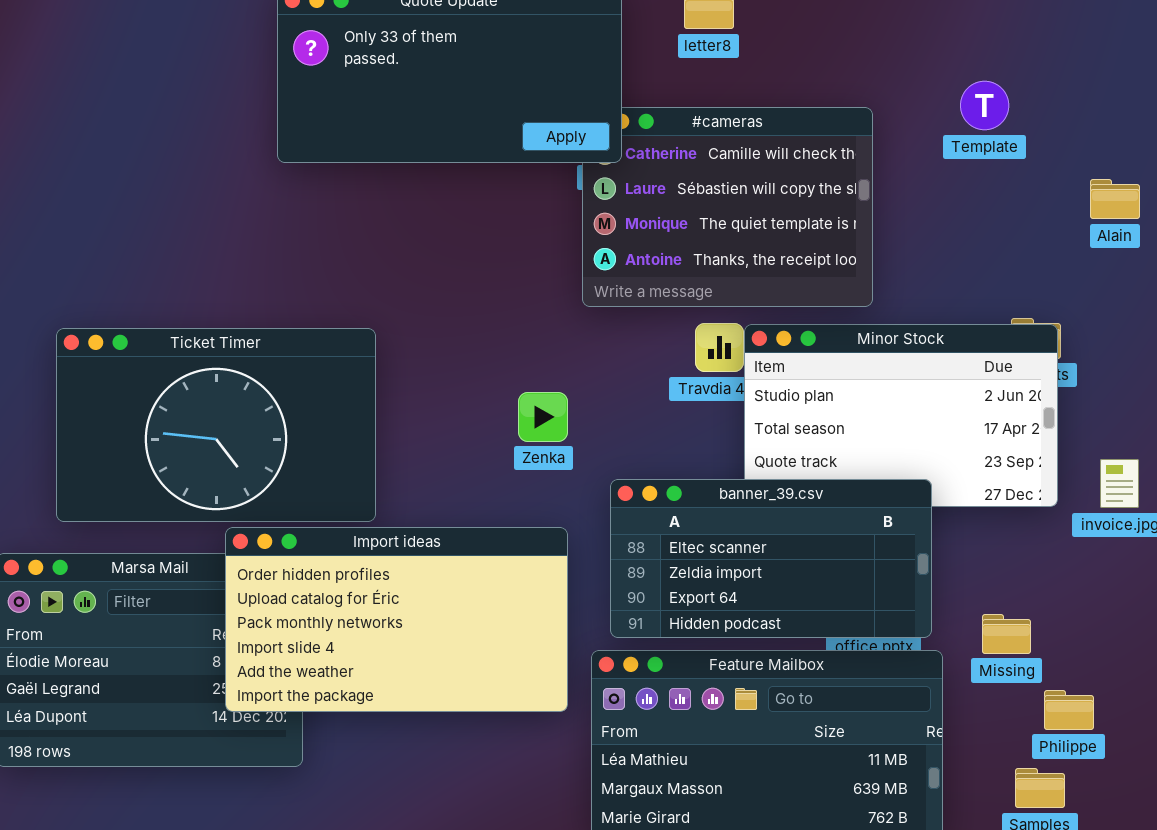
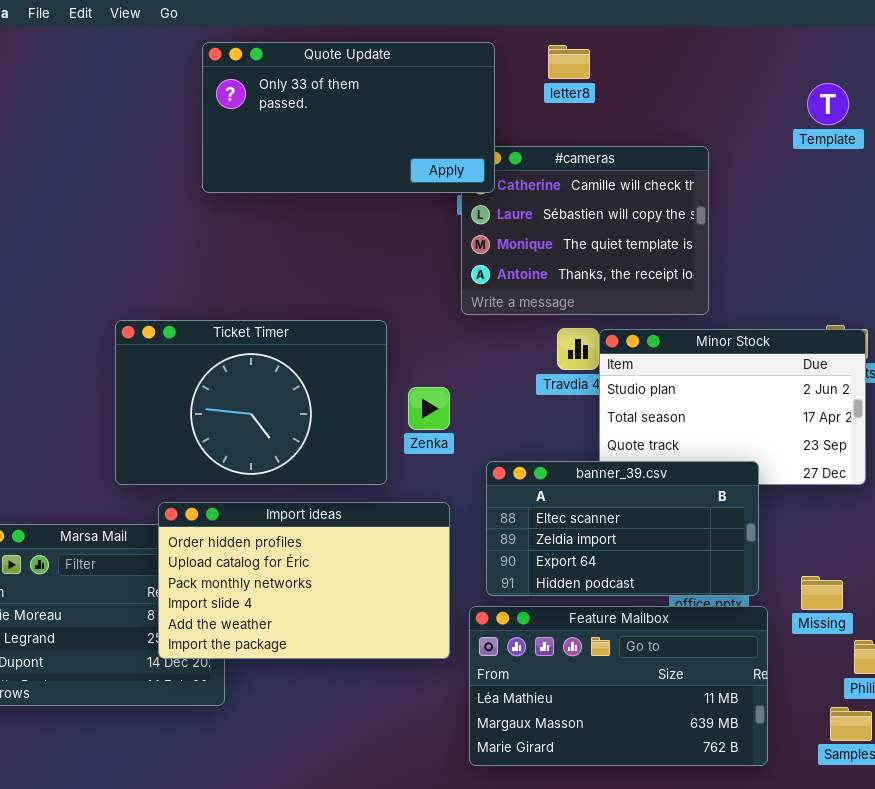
Template: [960,81,1009,130] -> [807,83,849,125], moved
Ticket Timer: [56,328,376,522] -> [115,320,387,485], moved

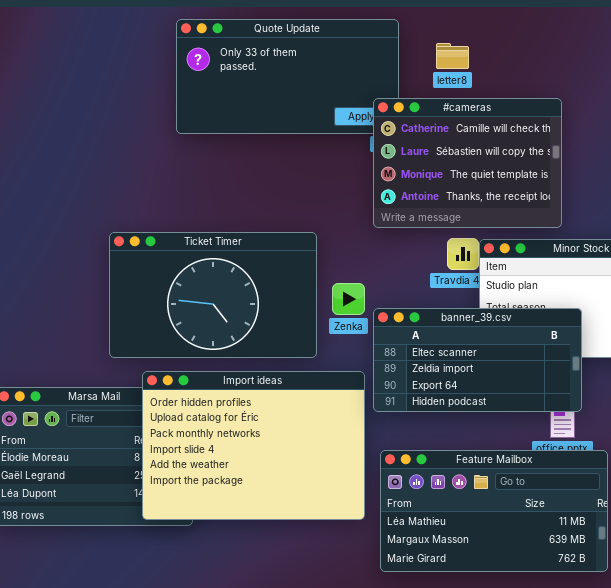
letter8: [548,45,590,79] -> [436,43,469,69], moved
#cameras: [461,146,709,315] -> [373,98,562,228], raised
banner_39.csv: [486,461,759,596] -> [373,308,582,412], moved
Import ideas: [158,502,450,659] -> [142,371,365,520], resized

